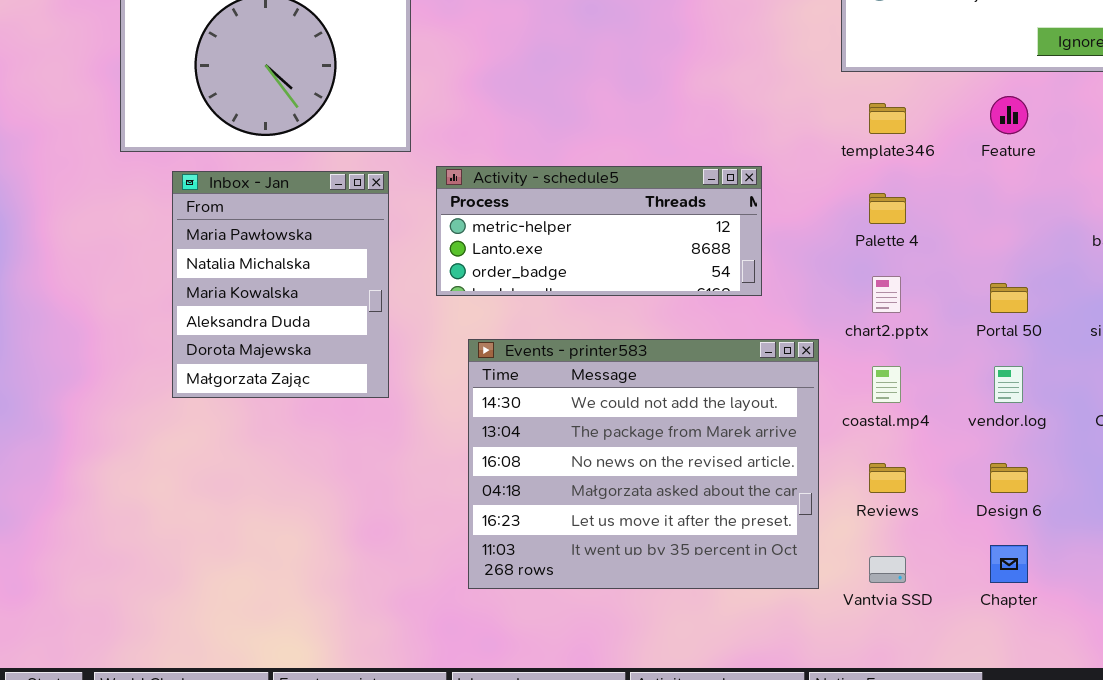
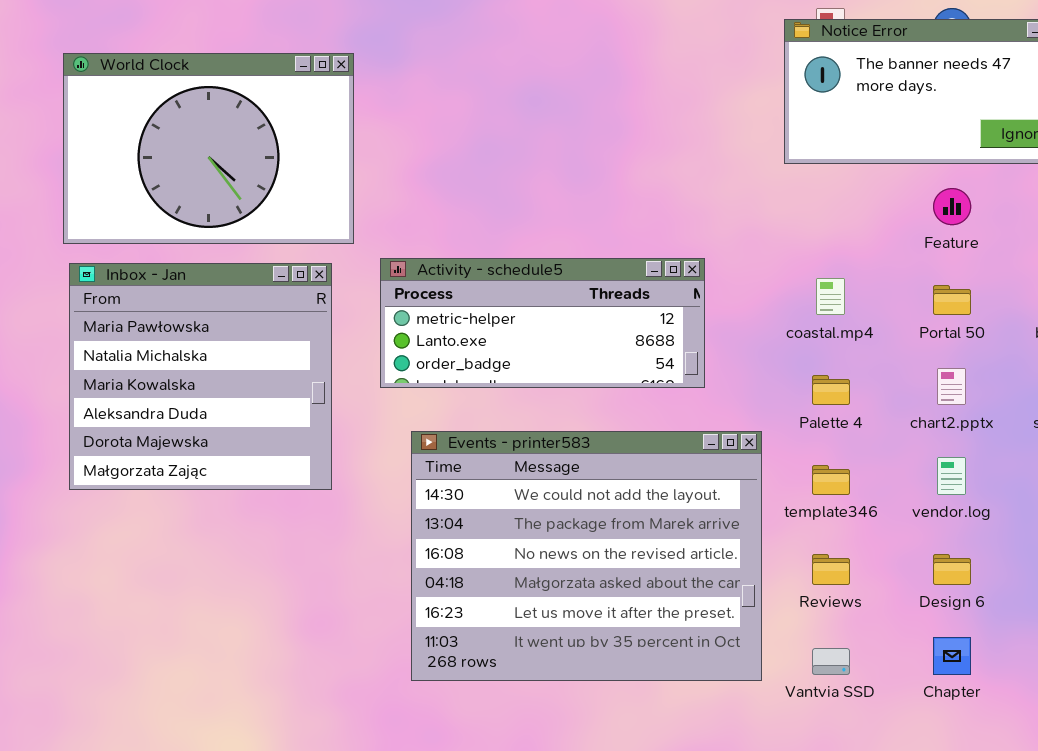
template346: [869,103,906,134] -> [812,465,850,495], moved
Inbox - Jan: [172,171,389,398] -> [69,263,332,490], resized
Palette 4: [869,193,906,224] -> [812,375,850,405], moved
chart2.pptx: [872,276,901,313] -> [937,368,966,405], moved
Portal 50: [990,283,1028,313] -> [933,285,971,315], moved
coastal.mp4: [872,366,901,403] -> [816,278,845,315], moved

